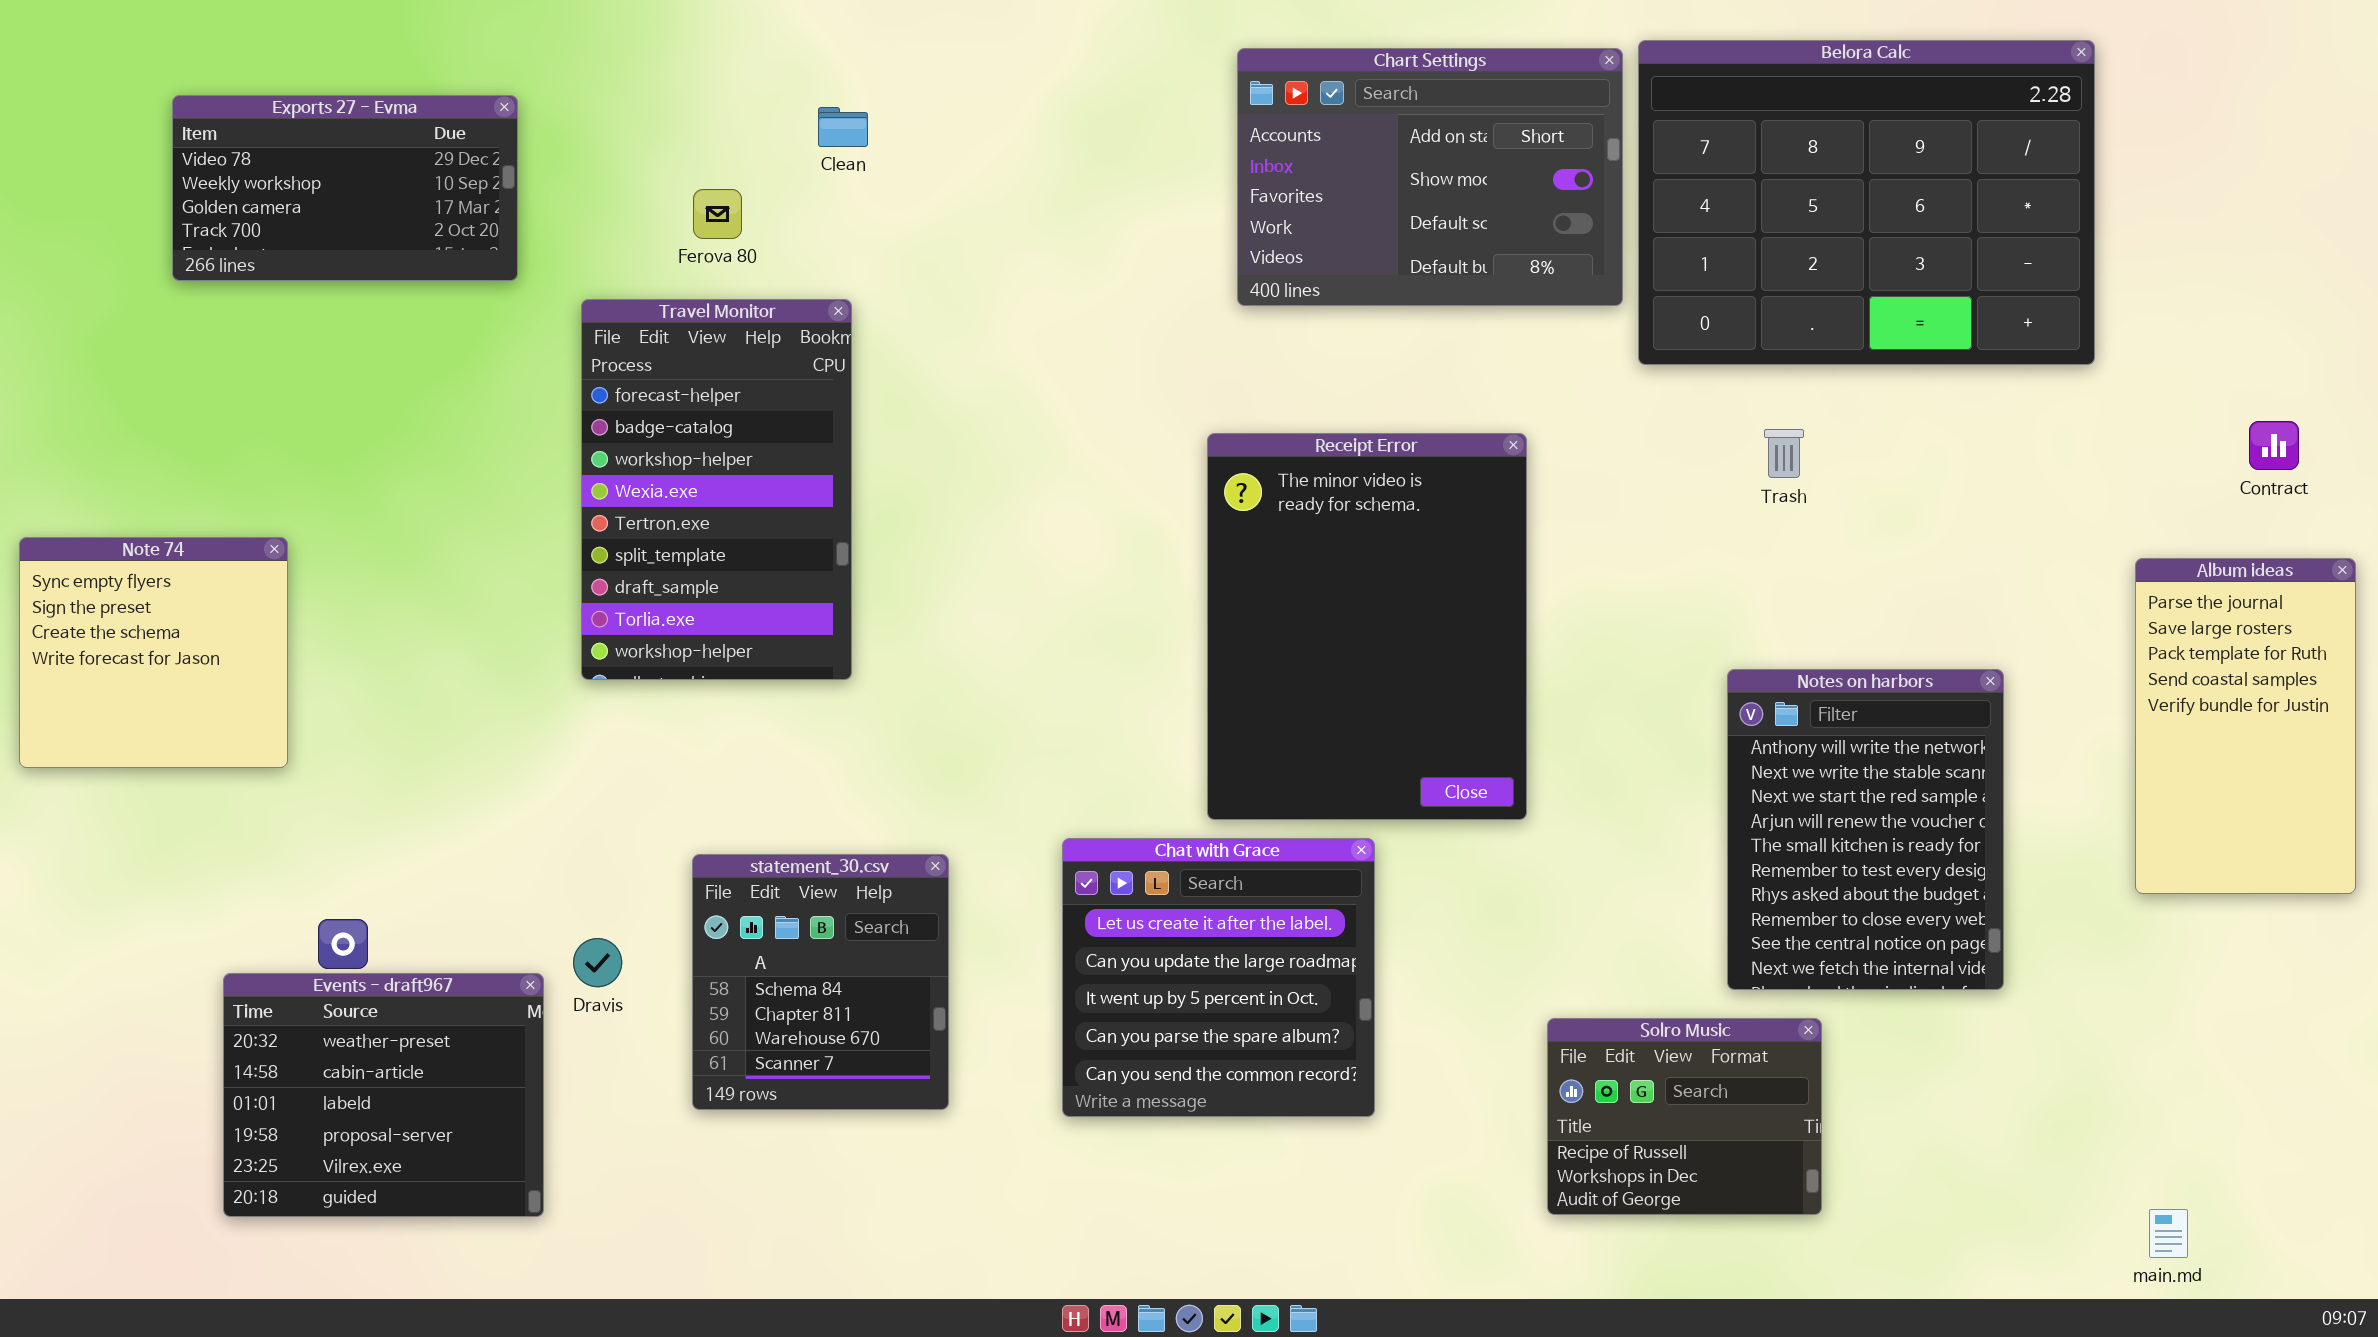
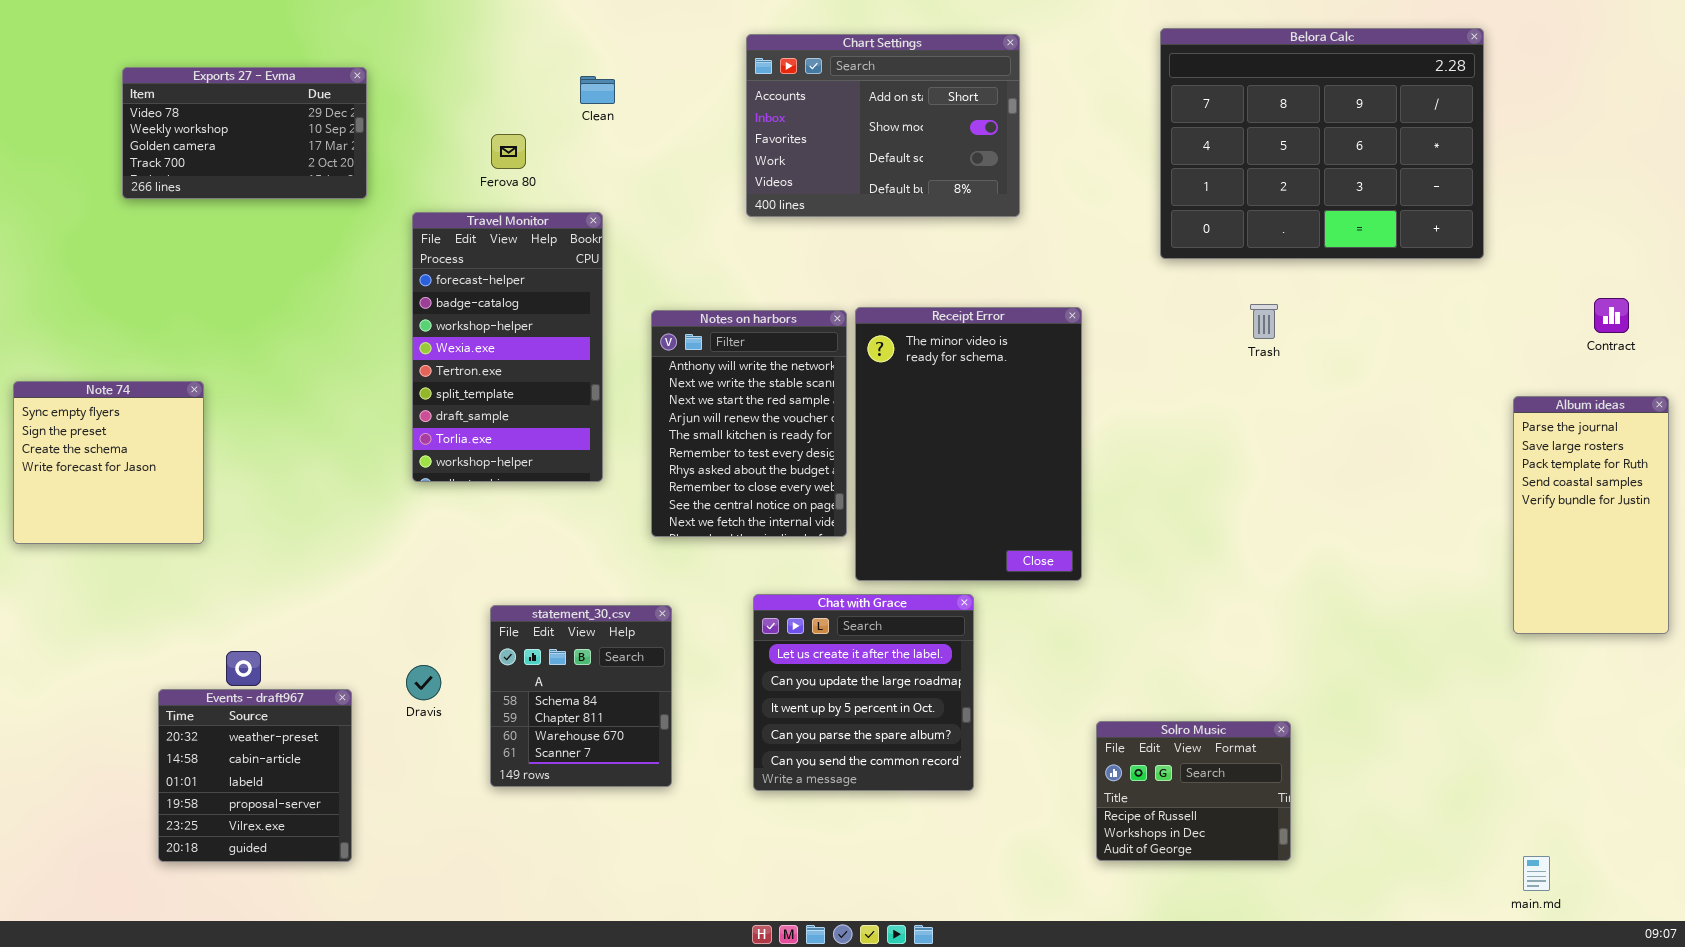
Chart Settings: [1237,48,1623,306] -> [746,34,1020,217], moved
Notes on harbors: [1727,669,2004,990] -> [651,310,847,537], moved
Events - draft967: [223,973,544,1217] -> [158,689,352,862], resized

